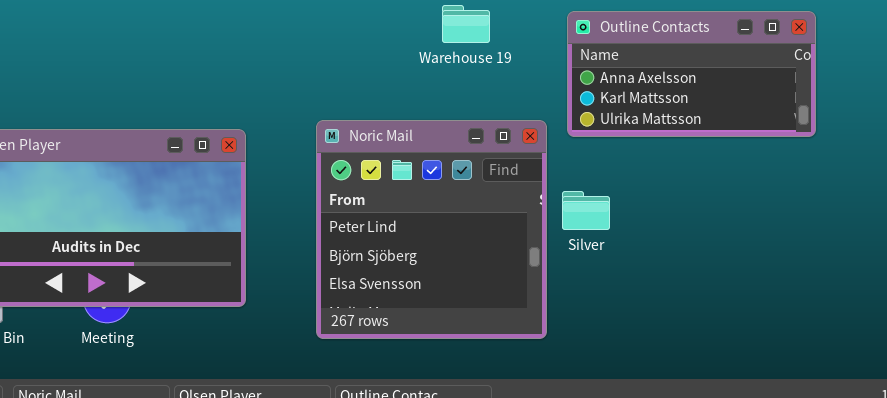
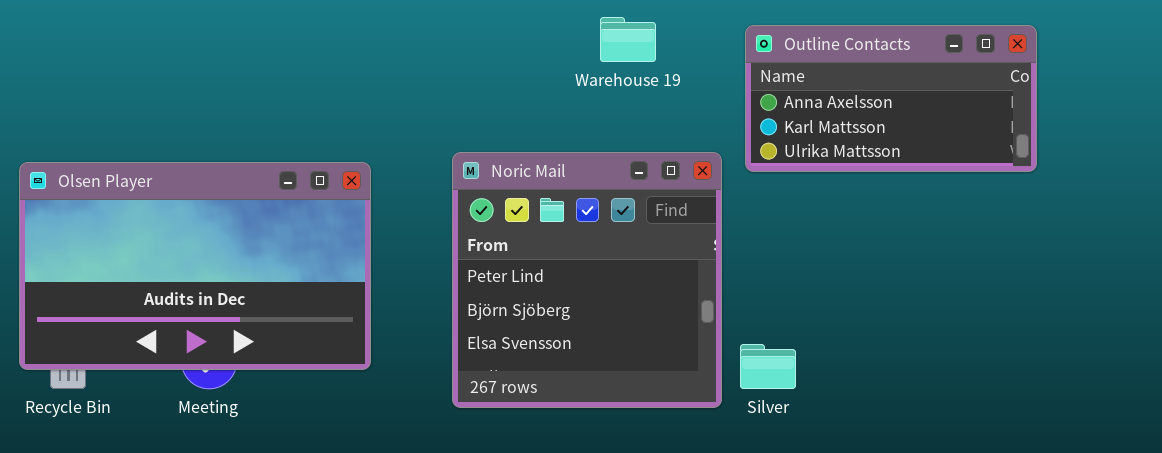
Silver: [562,191,610,230] -> [740,344,796,389], moved

